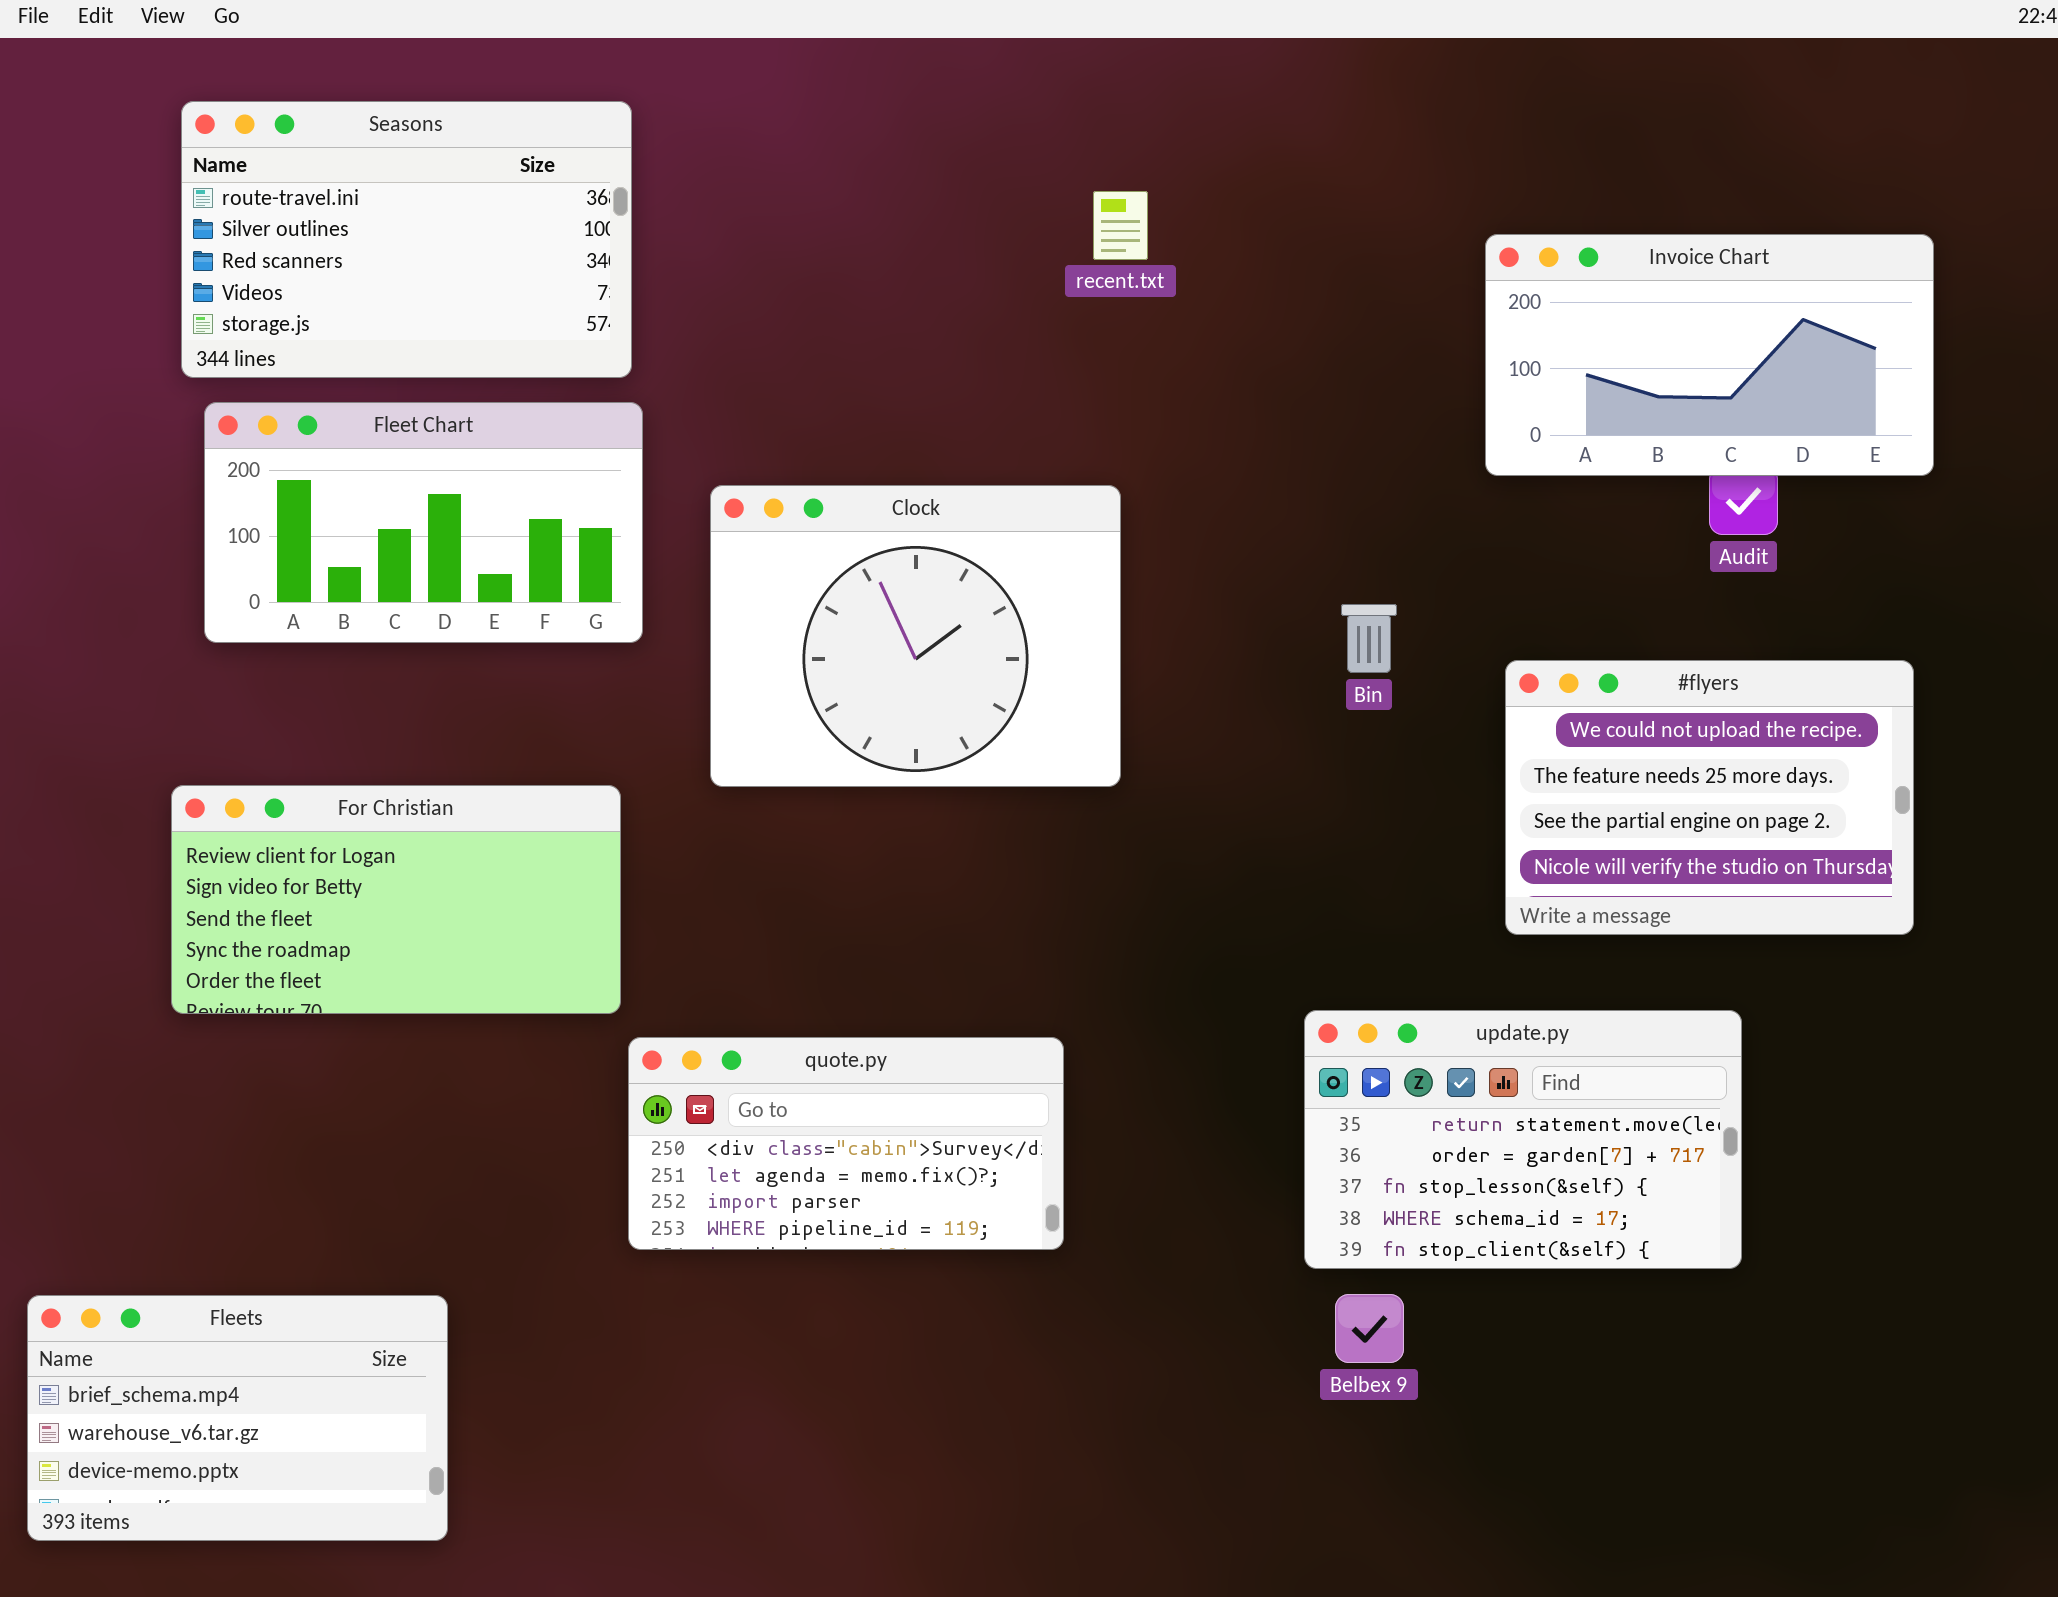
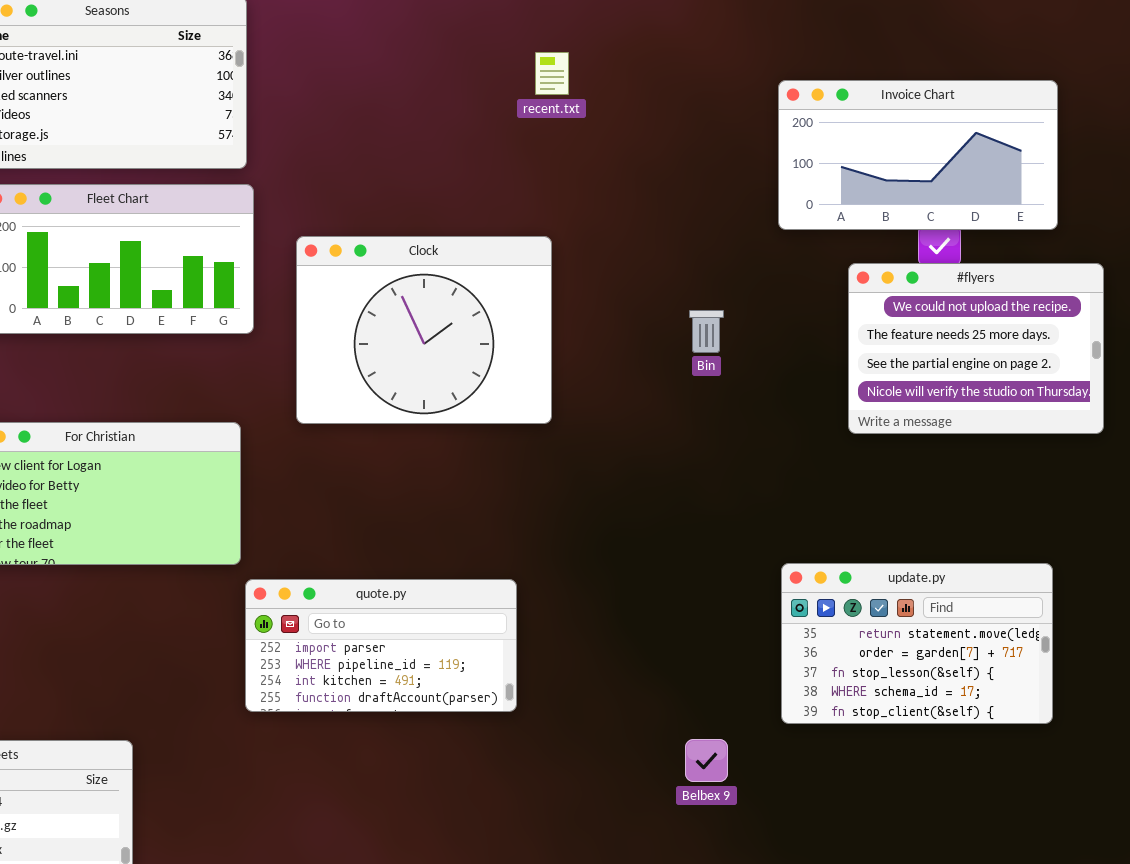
#flyers: [1505,660,1914,935] -> [848,263,1104,434], moved
update.py: [1304,1010,1742,1269] -> [781,563,1053,724], moved
quote.py: [628,1037,1064,1250] -> [245,579,517,712], scrolled down 2 rows

